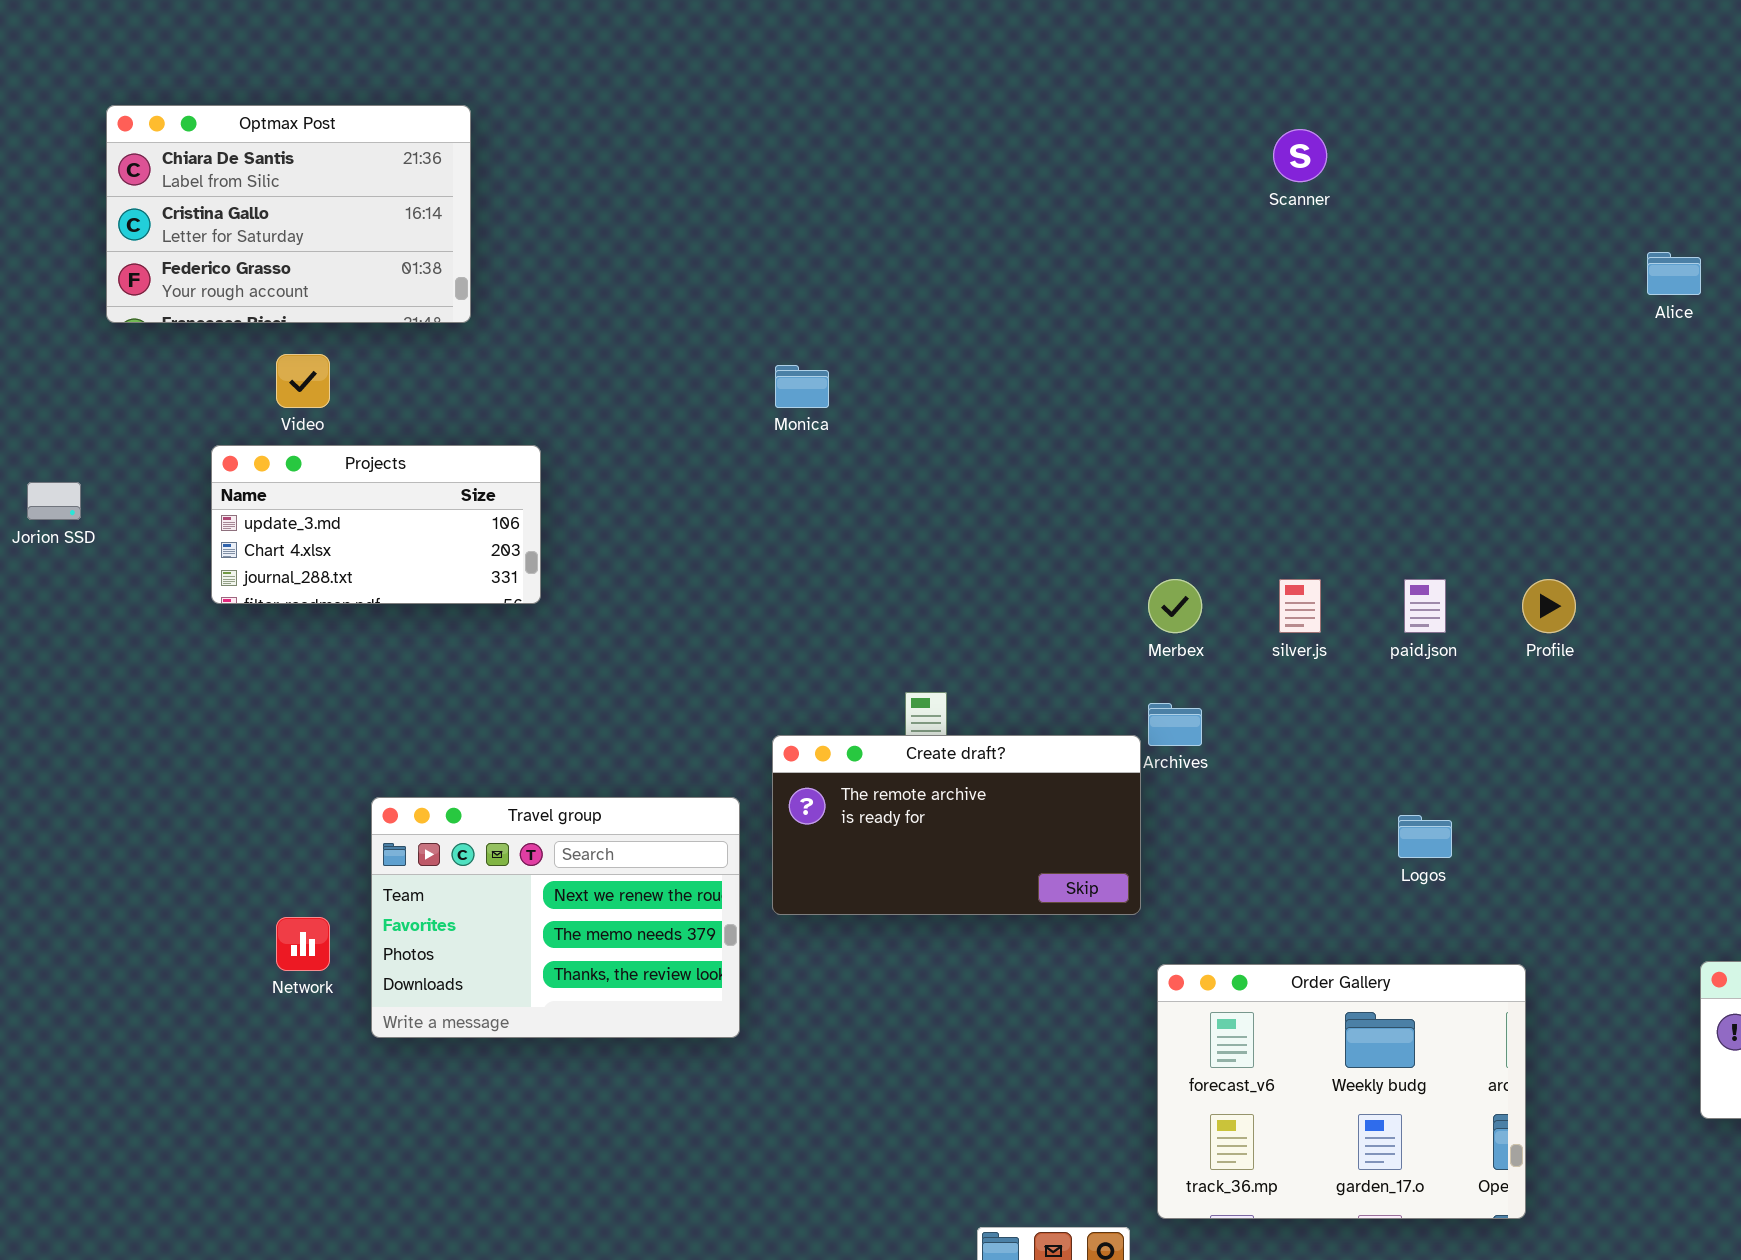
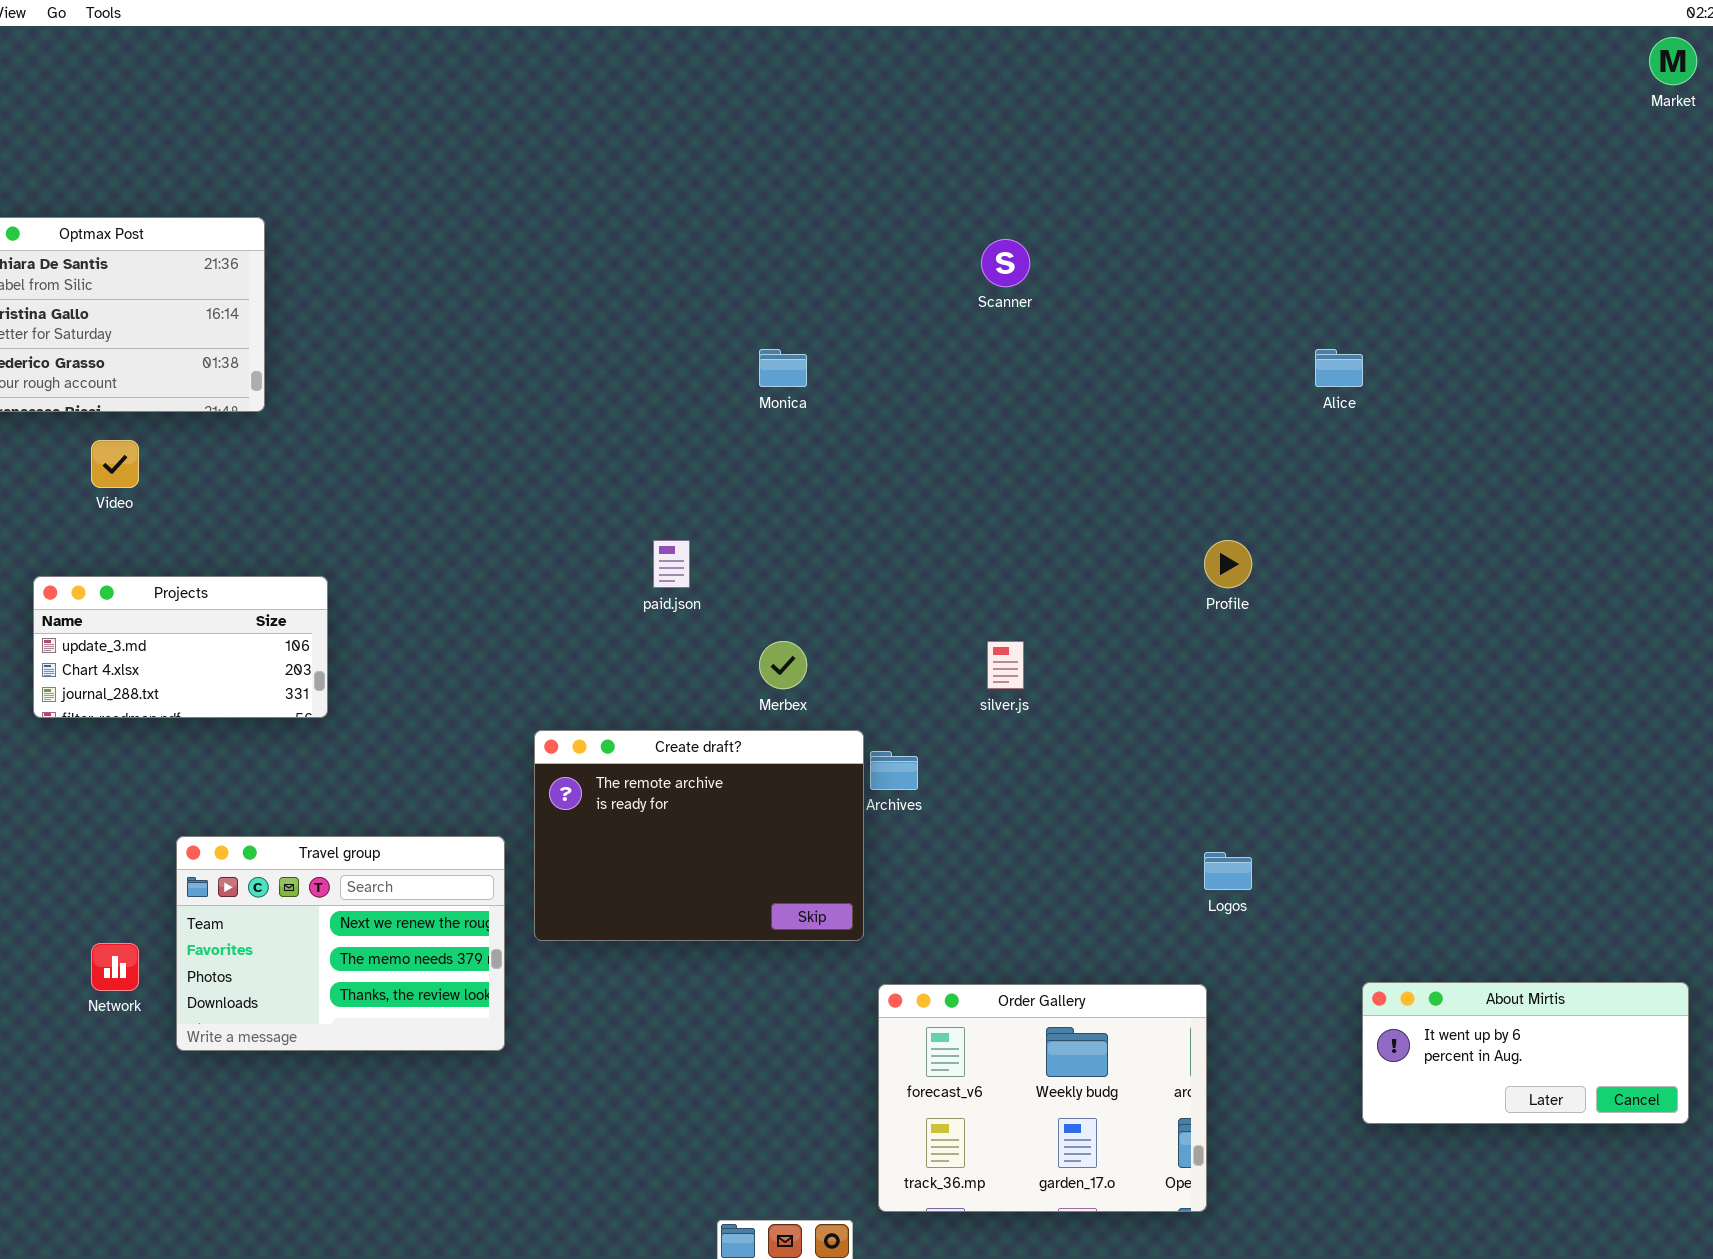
Monica: [775,365,829,408] -> [759,349,807,387], moved
Projects: [211,445,541,604] -> [33,576,328,718], moved
Merbex: [1148,579,1202,633] -> [759,641,807,689], moved
paid.json: [1404,579,1446,633] -> [653,540,690,588], moved
Profile: [1522,579,1576,633] -> [1204,540,1252,588], moved
Create draft?: [772,735,1141,915] -> [534,730,864,941], resized
Logos: [1398,815,1452,858] -> [1204,852,1252,890], moved

